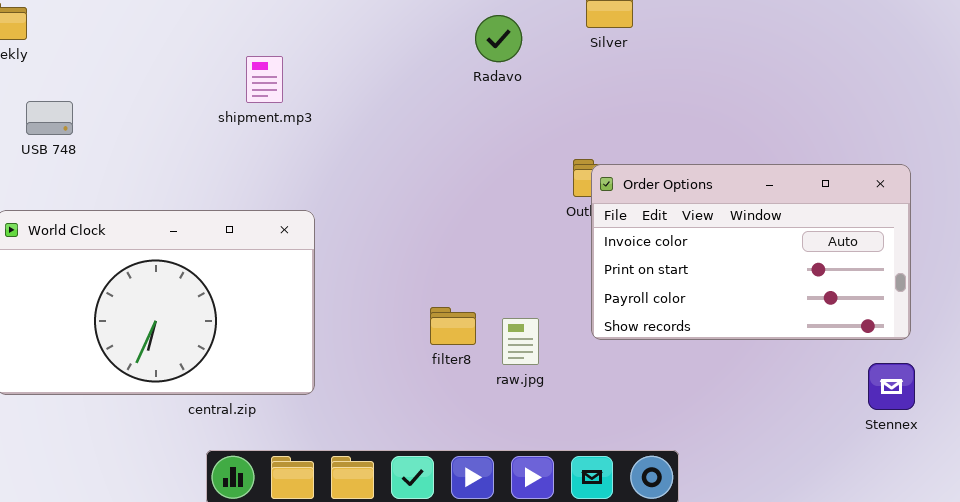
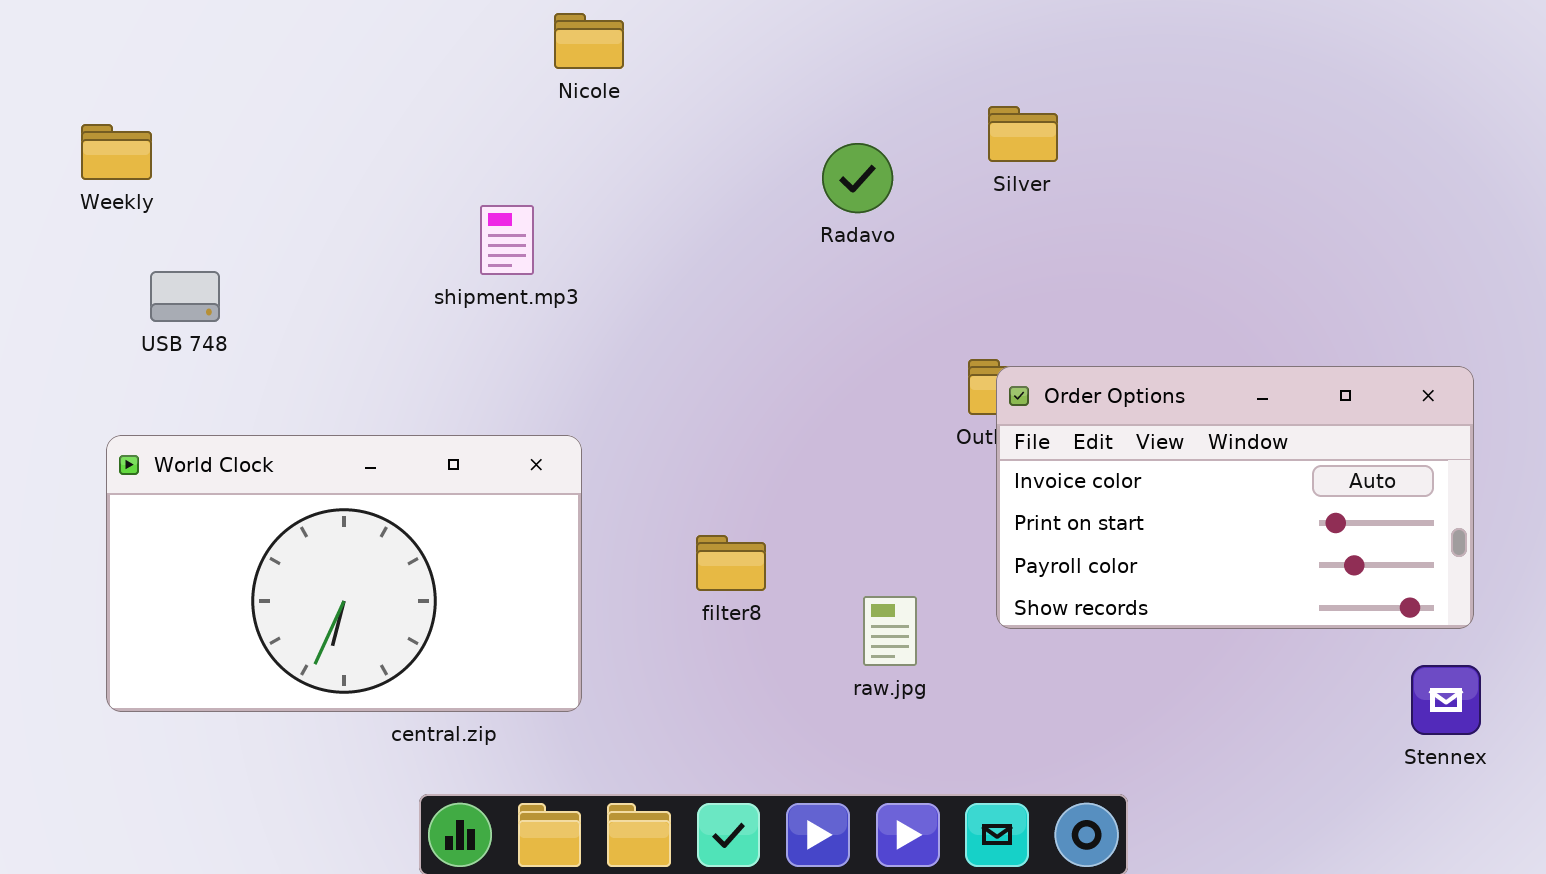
filter8: [430,307,476,345] -> [696,535,766,591], moved

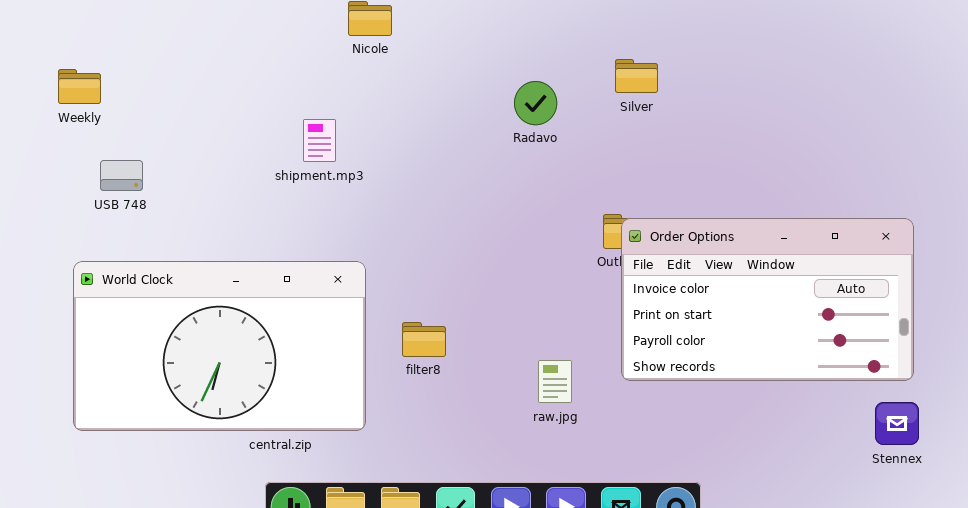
filter8: [696,535,766,591] -> [402,322,446,357], moved

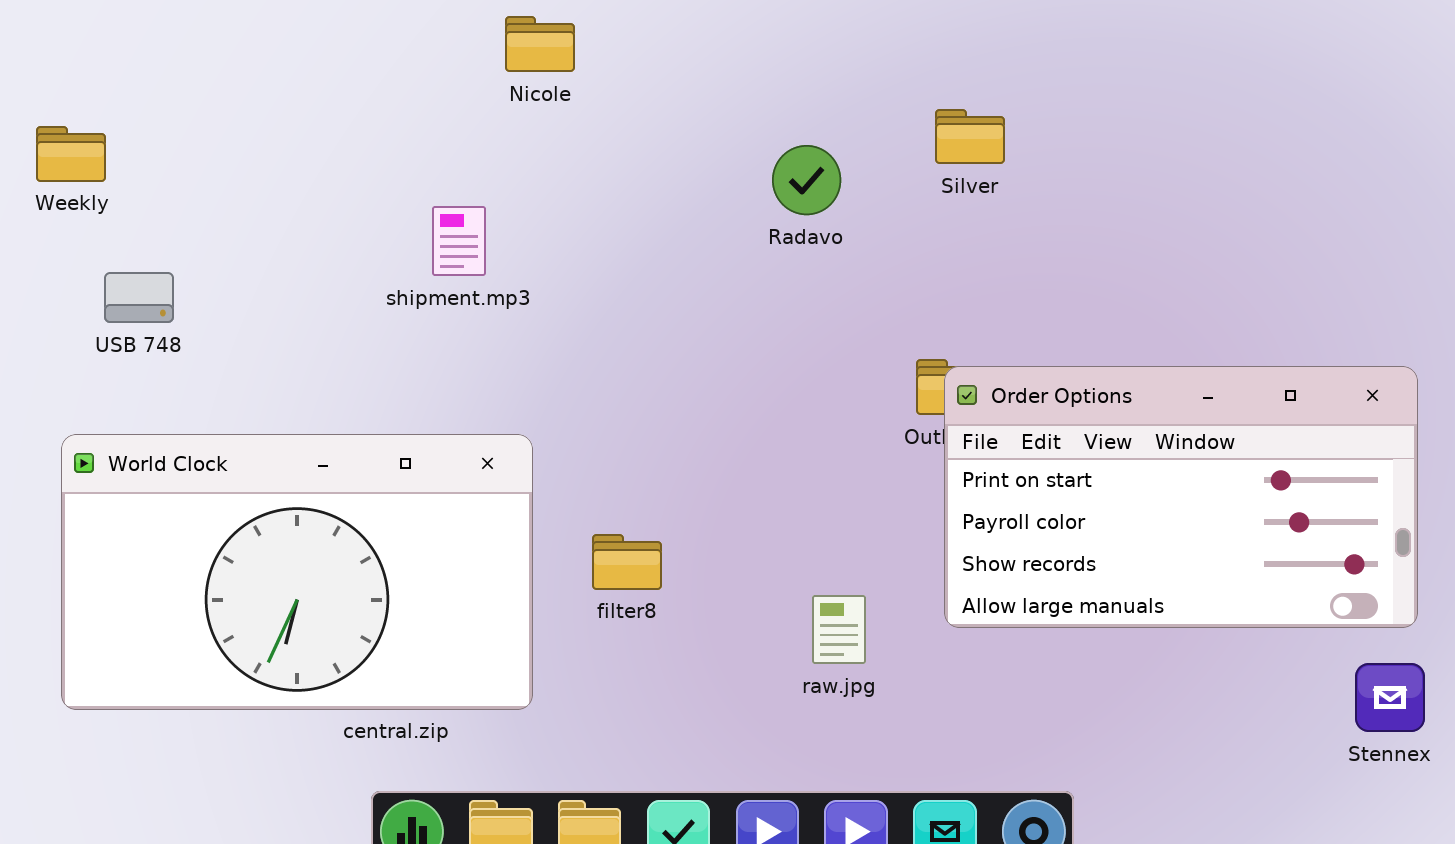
Order Options: [621,218,914,381] -> [944,366,1418,628], scrolled down 1 row

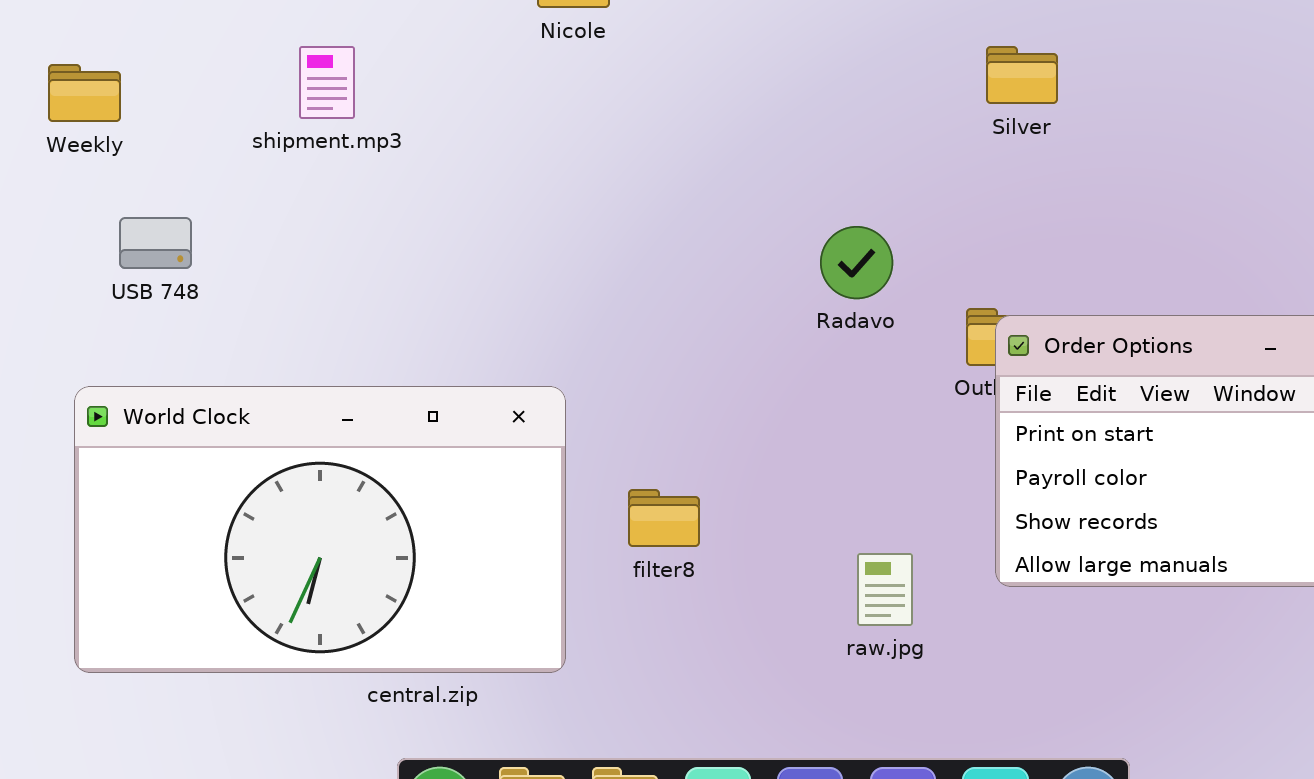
Radavo: [772,145,841,215] -> [820,226,893,299], moved
shipment.mp3: [432,206,486,276] -> [299,46,355,119], moved

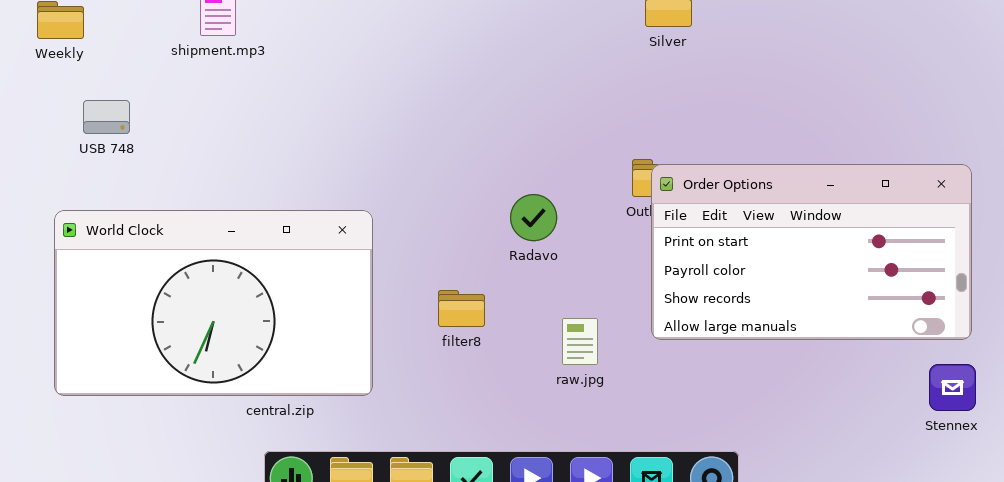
Radavo: [820,226,893,299] -> [510,194,557,241], moved
filter8: [628,489,700,547] -> [438,290,485,327], moved

